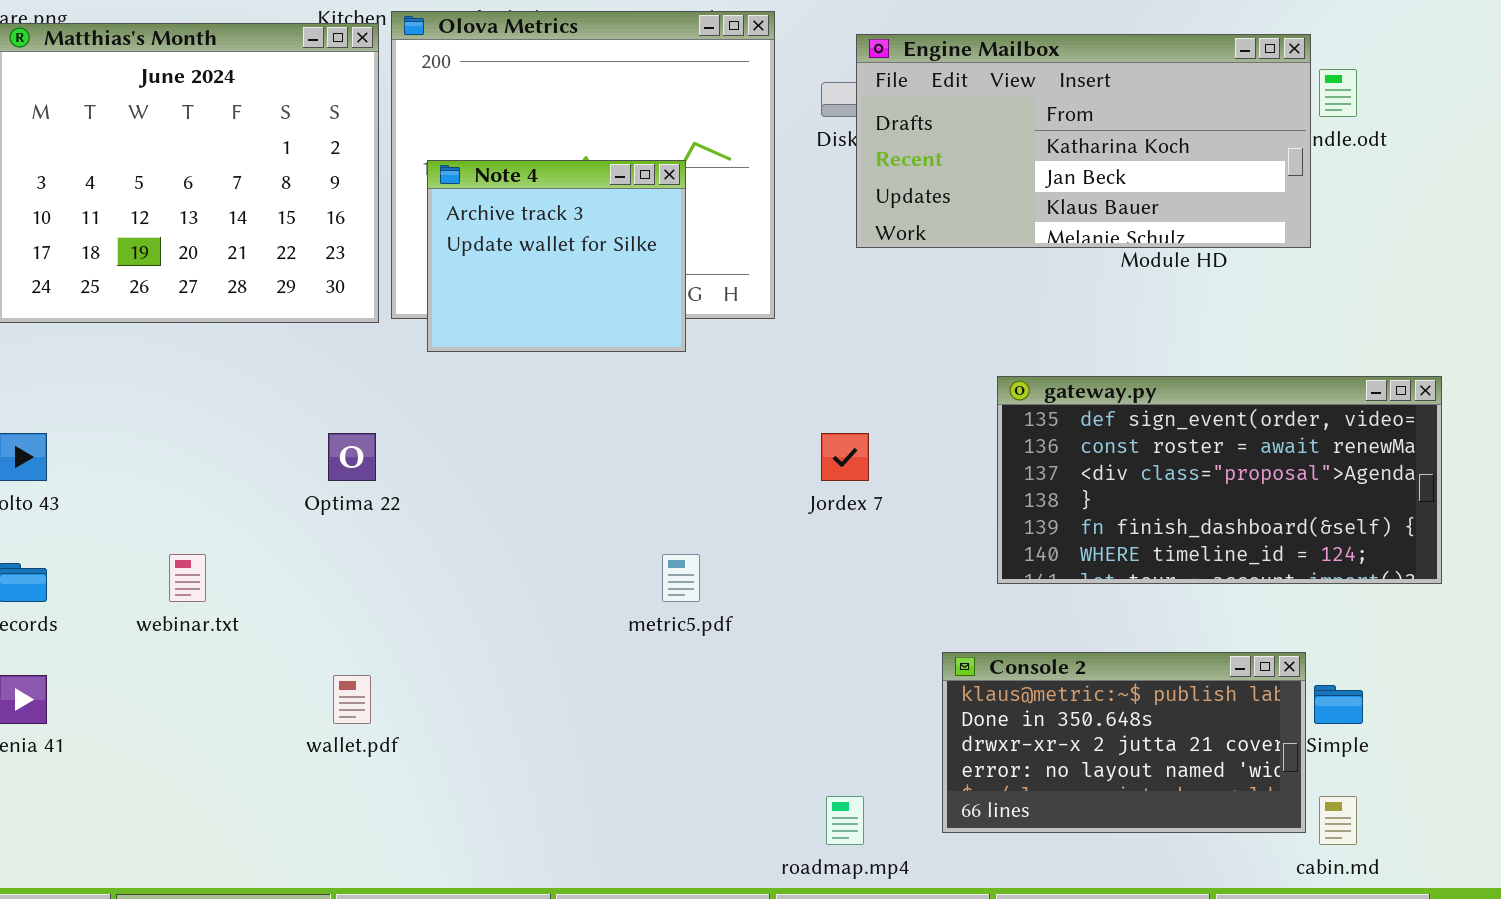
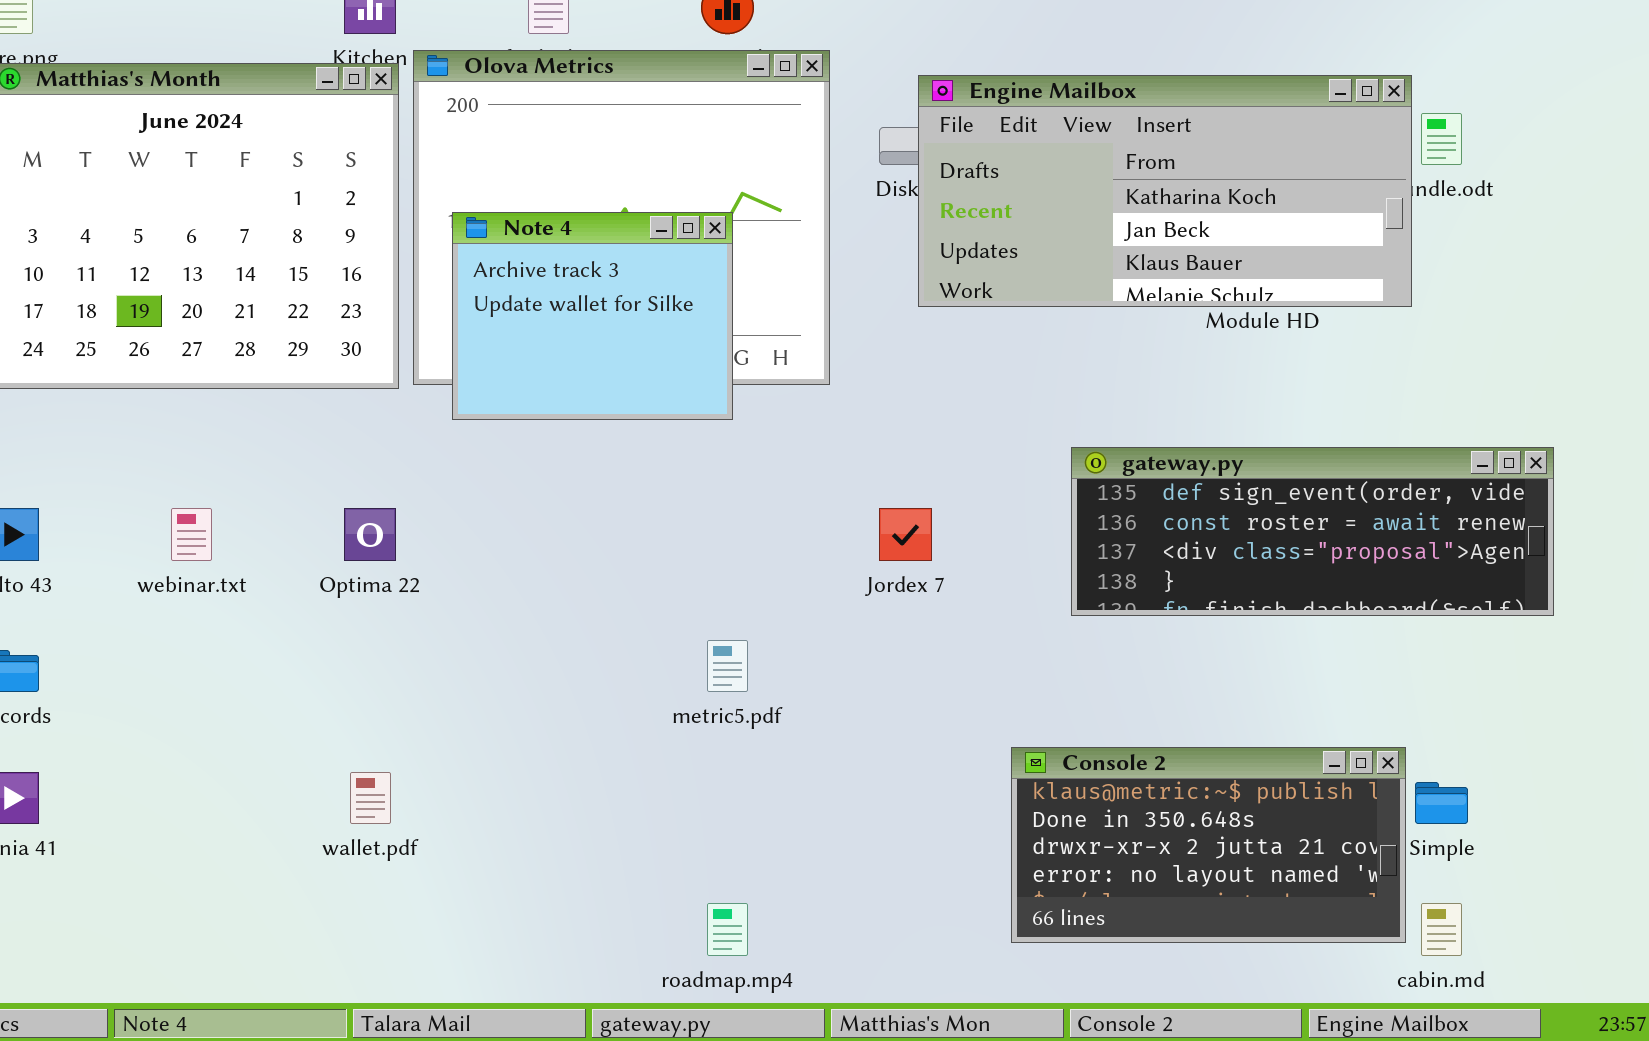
gateway.py: [997,376,1442,584] -> [1071,447,1554,616], resized
webinar.txt: [169,554,206,602] -> [171,508,212,561], moved
roadmap.mp4: [826,796,864,845] -> [707,903,748,956], moved

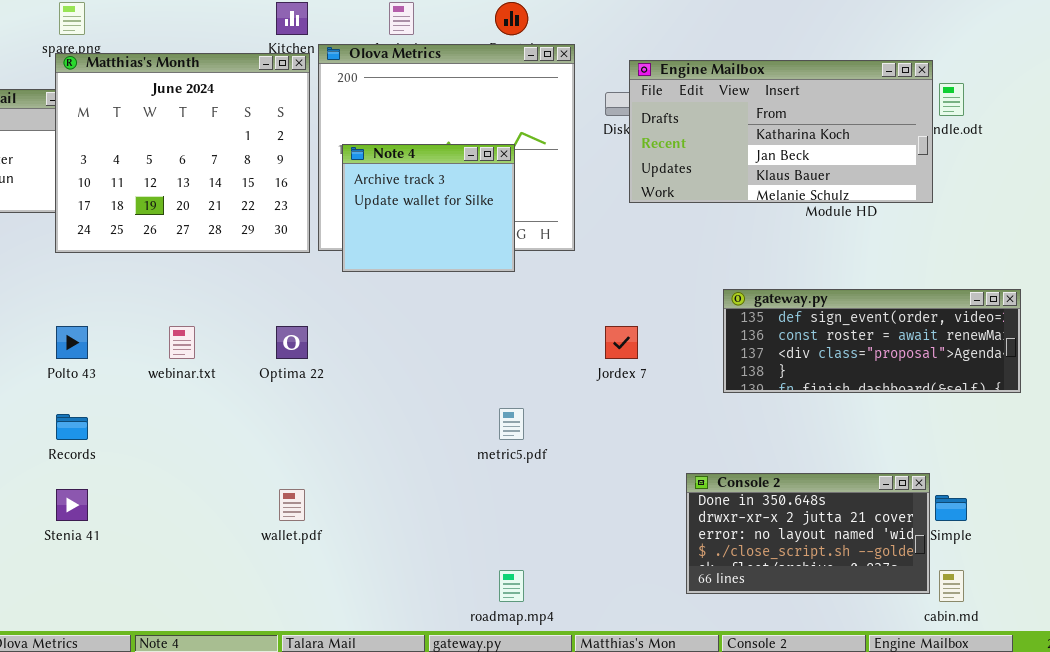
Console 2: [1011,747,1406,943] -> [686,473,930,594], scrolled down 1 row

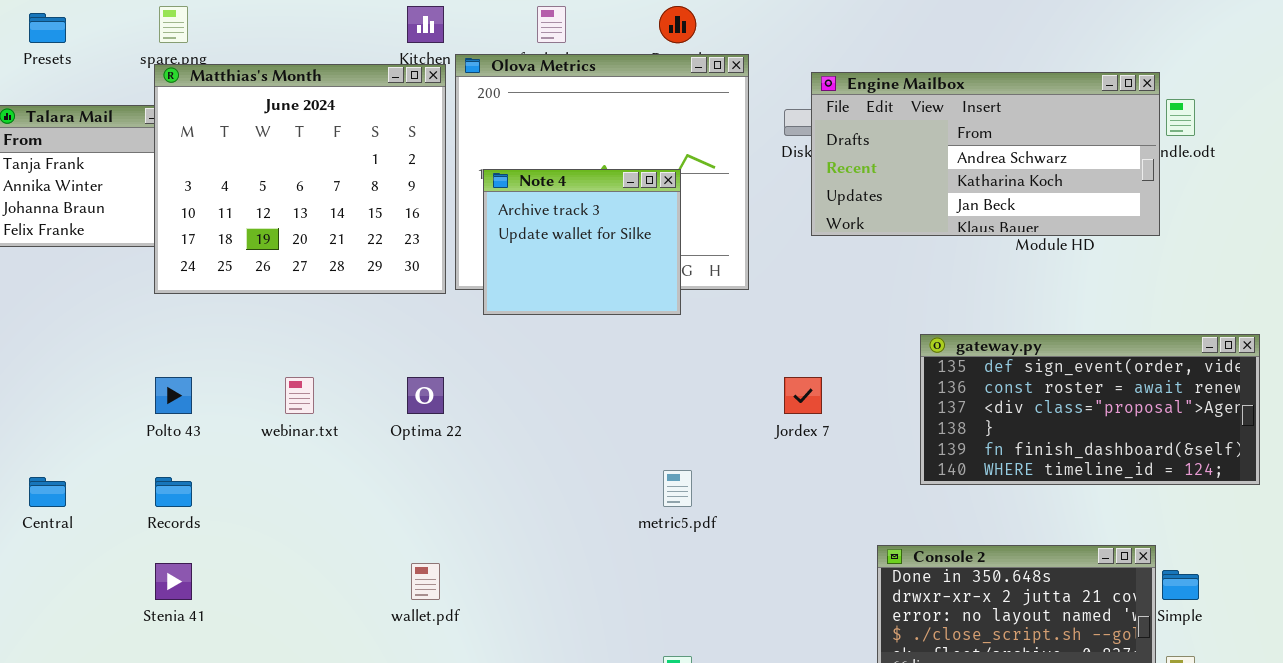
Engine Mailbox: [629,60,933,203] -> [811,72,1160,236], scrolled up 1 row
gateway.py: [723,289,1021,393] -> [920,334,1260,485], resized

